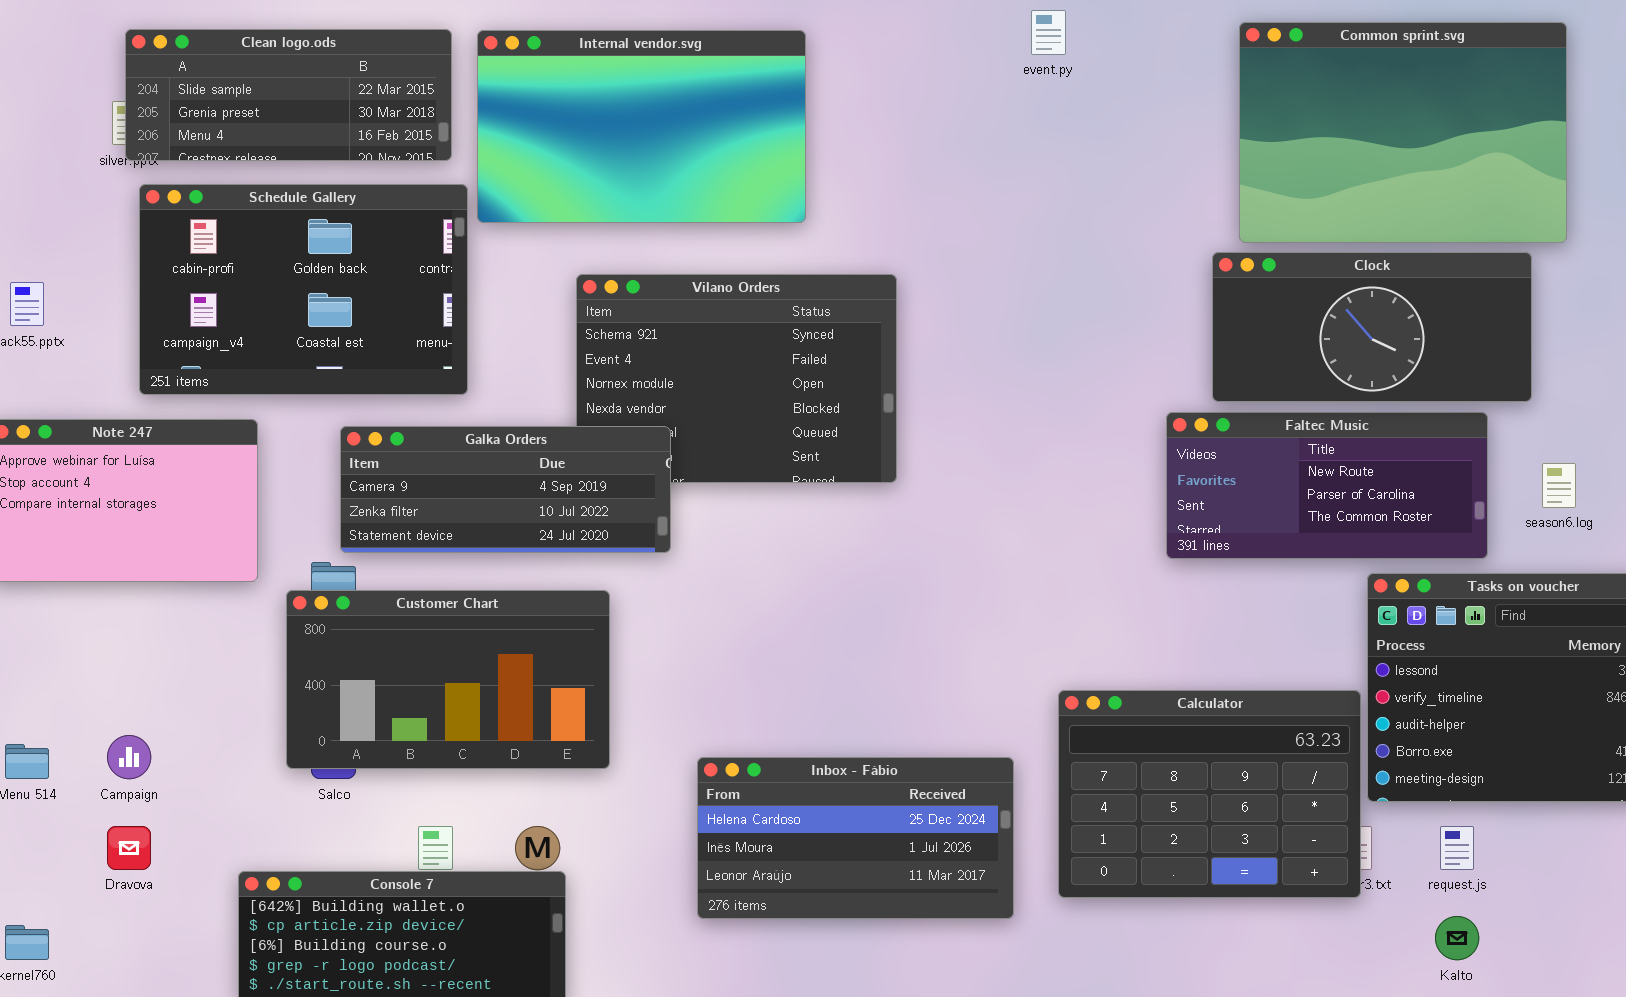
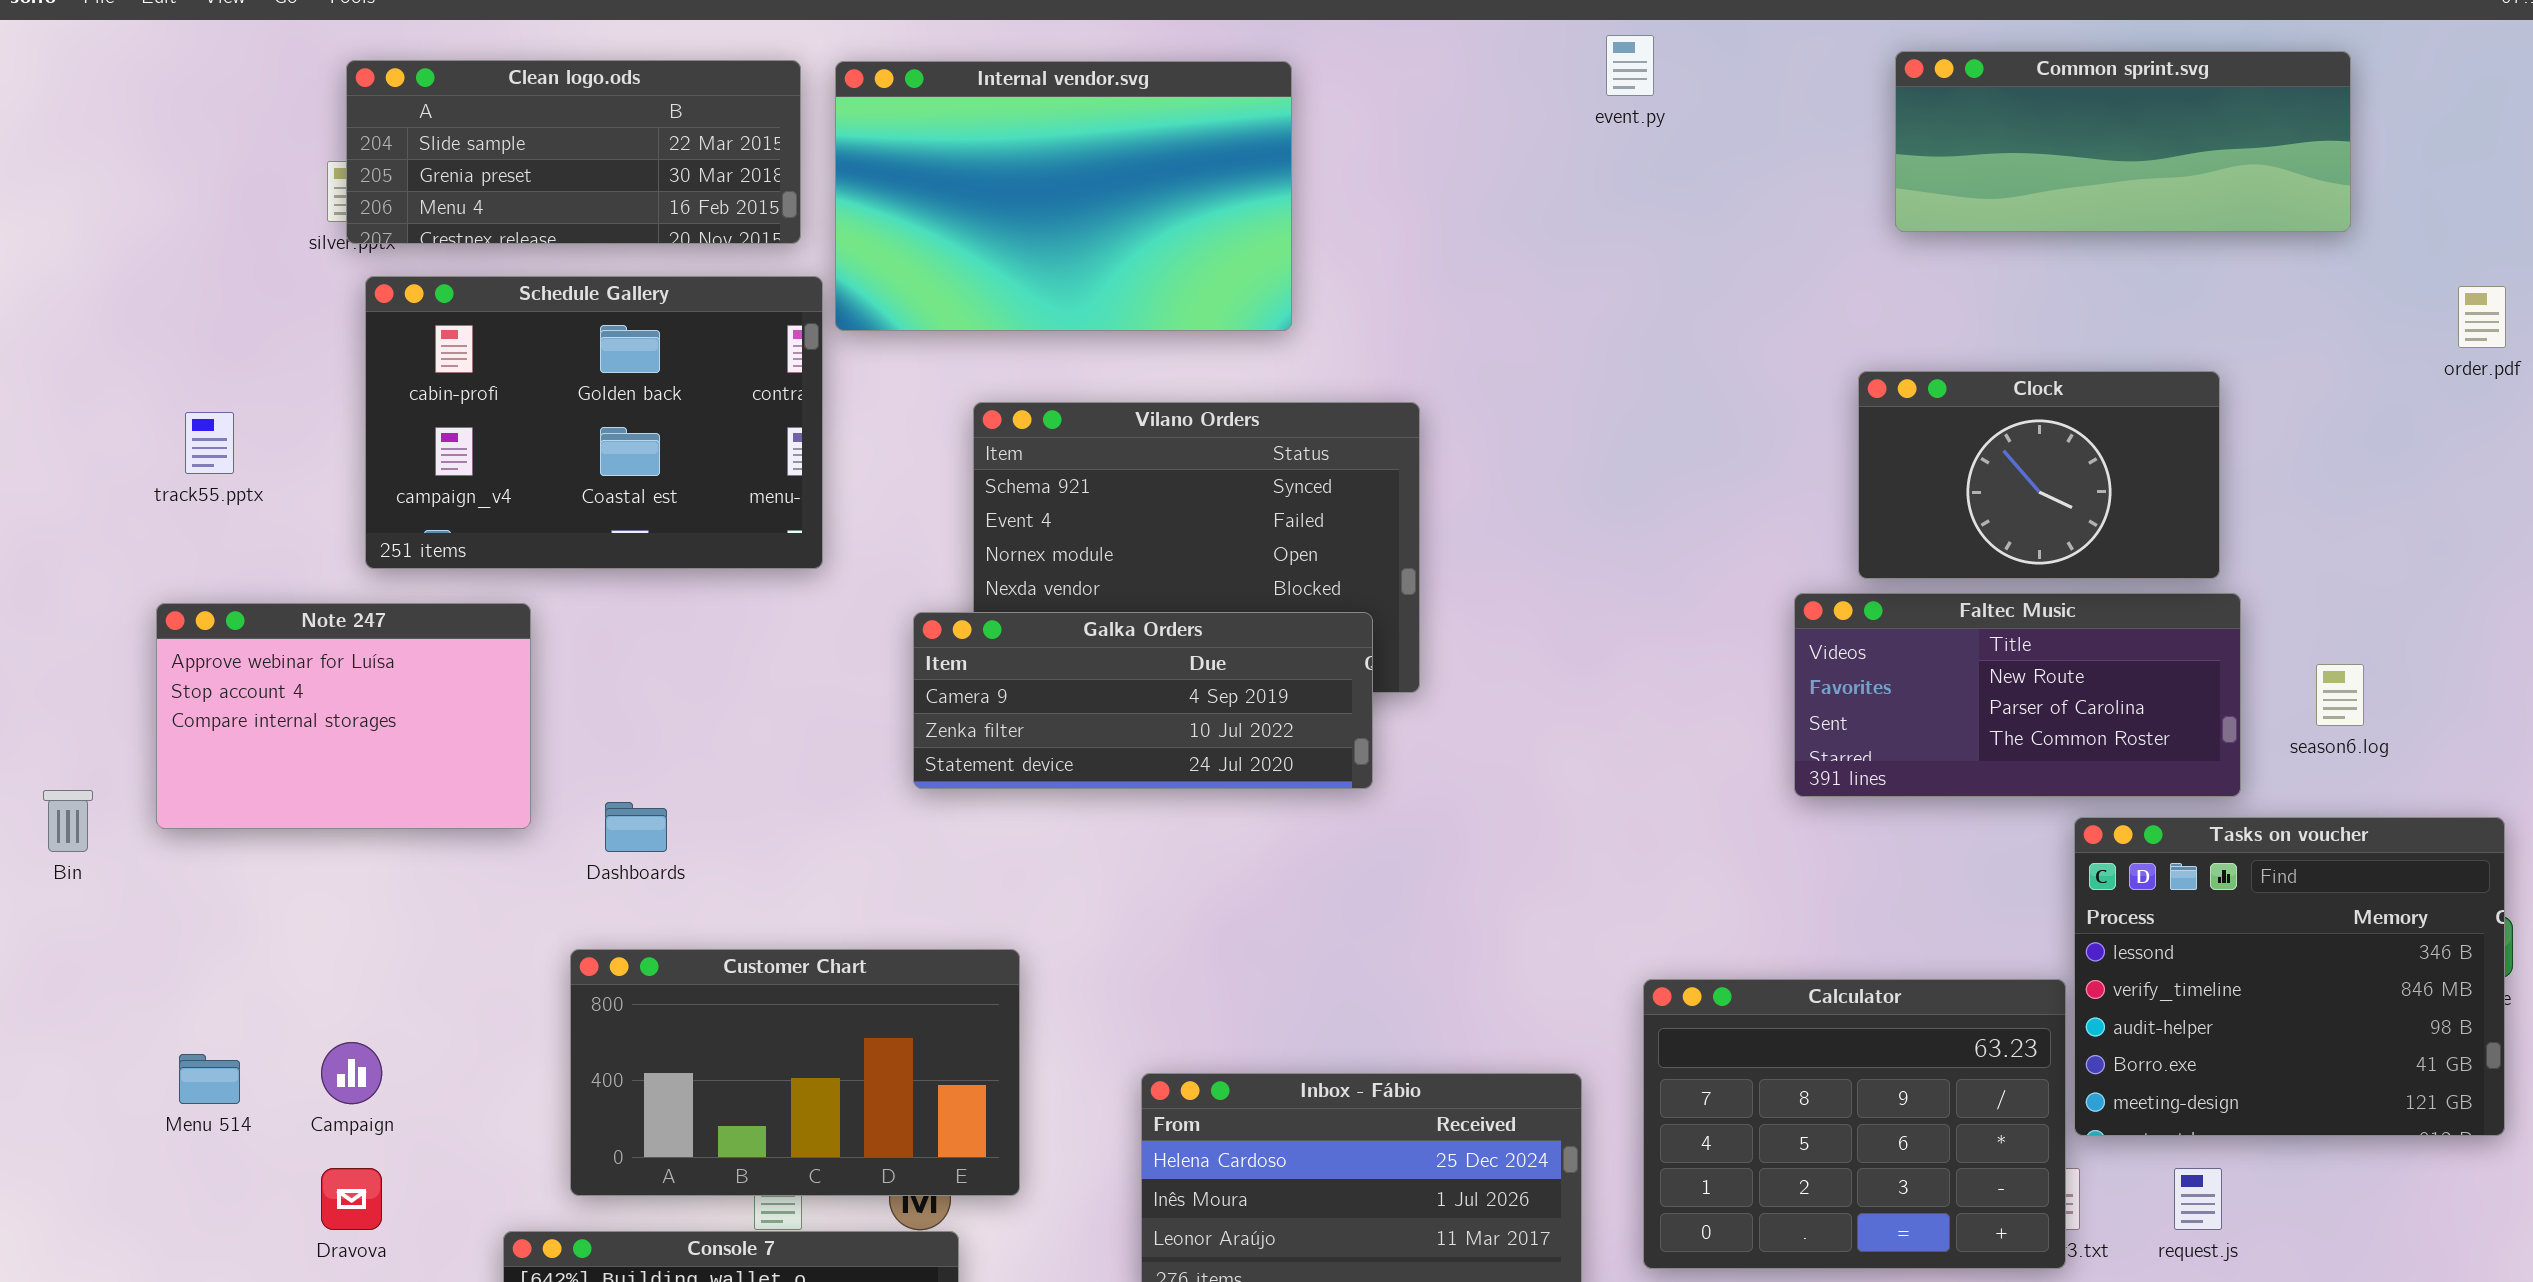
Common sprint.svg: [1239,22,1567,243] -> [1895,51,2351,232], resized
Clock: [1212,252,1532,402] -> [1858,371,2220,579], resized
Galka Orders: [340,426,671,553] -> [913,612,1373,789], moved
Customer Chart: [286,590,610,769] -> [570,949,1020,1196], moved

